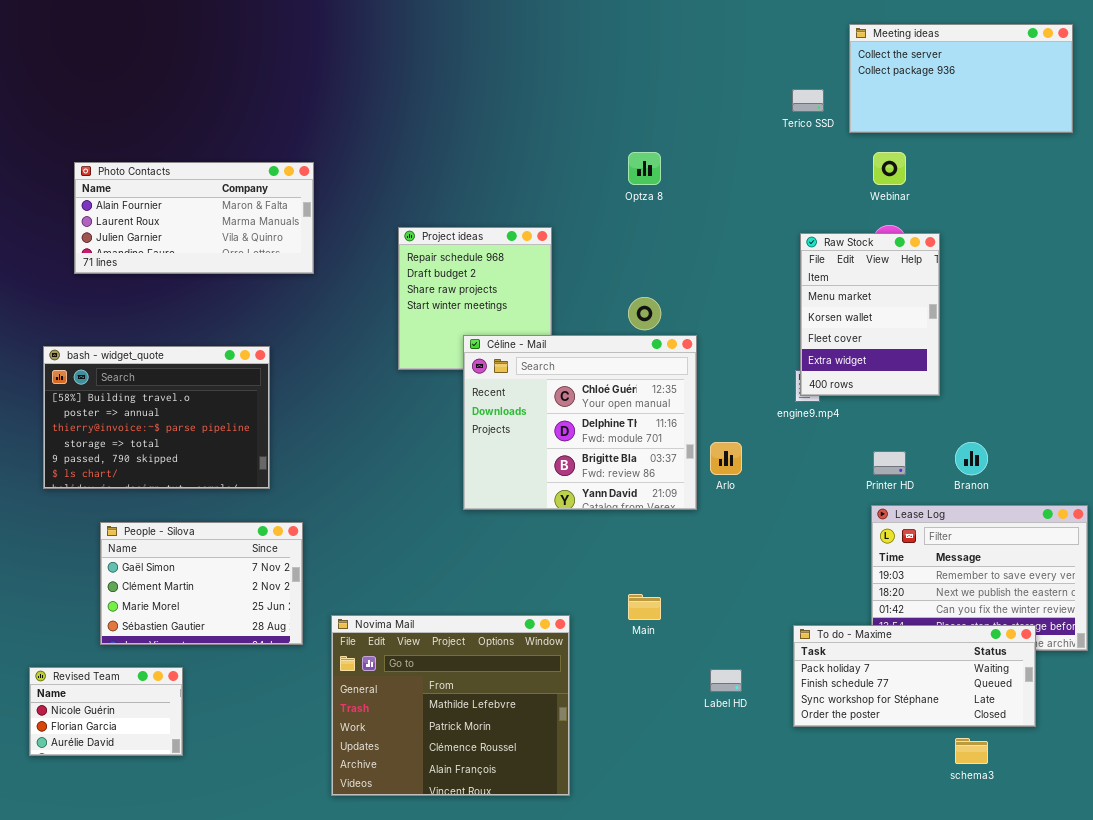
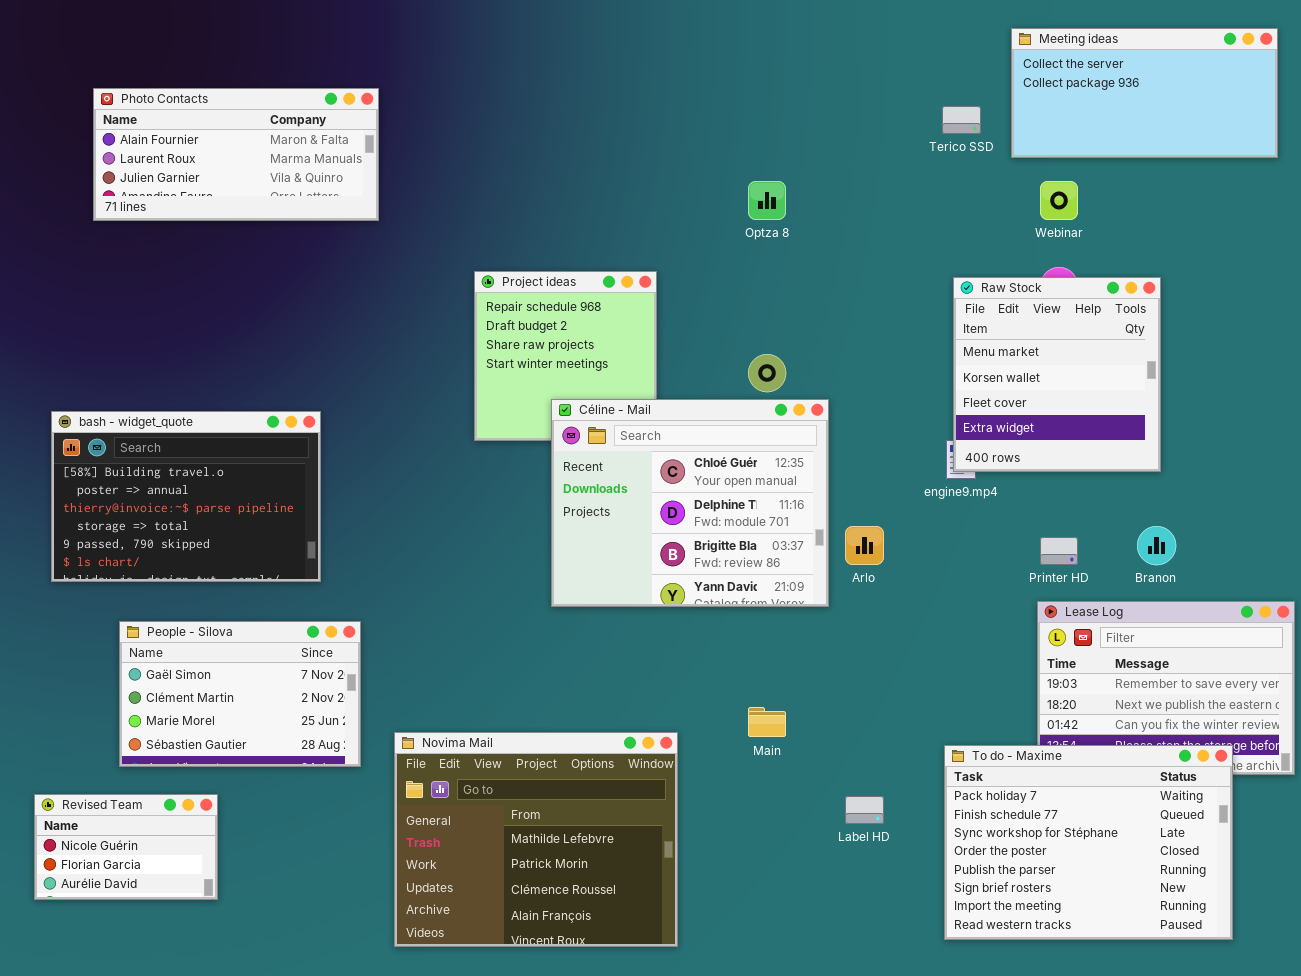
Photo Contacts: [74,162,314,274] -> [93,88,379,221], moved
Raw Stock: [800,233,940,396] -> [953,277,1161,472], resized
To do - Maxime: [793,625,1036,727] -> [944,745,1233,940], resized

